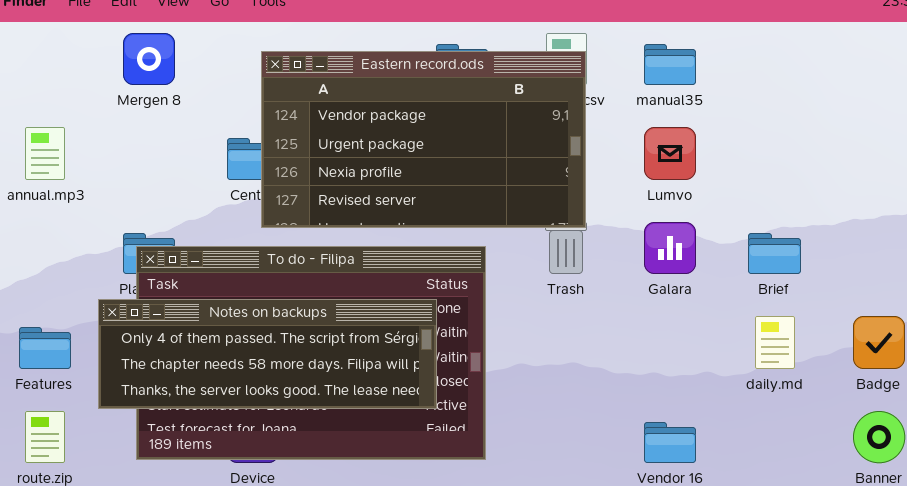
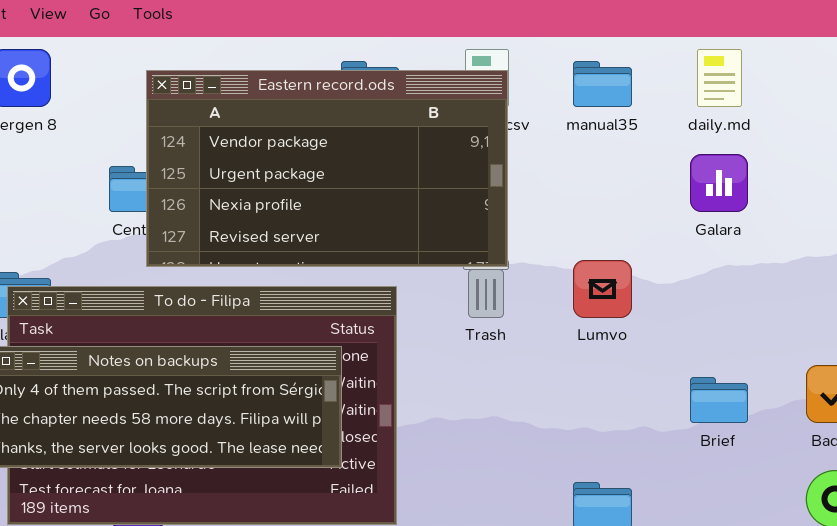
Lumvo: [644,127,696,180] -> [573,260,632,318], moved
Galara: [644,222,696,274] -> [690,154,748,212], moved
Brief: [748,233,801,274] -> [690,377,748,423], moved
daily.md: [755,316,795,369] -> [697,49,742,107], moved

